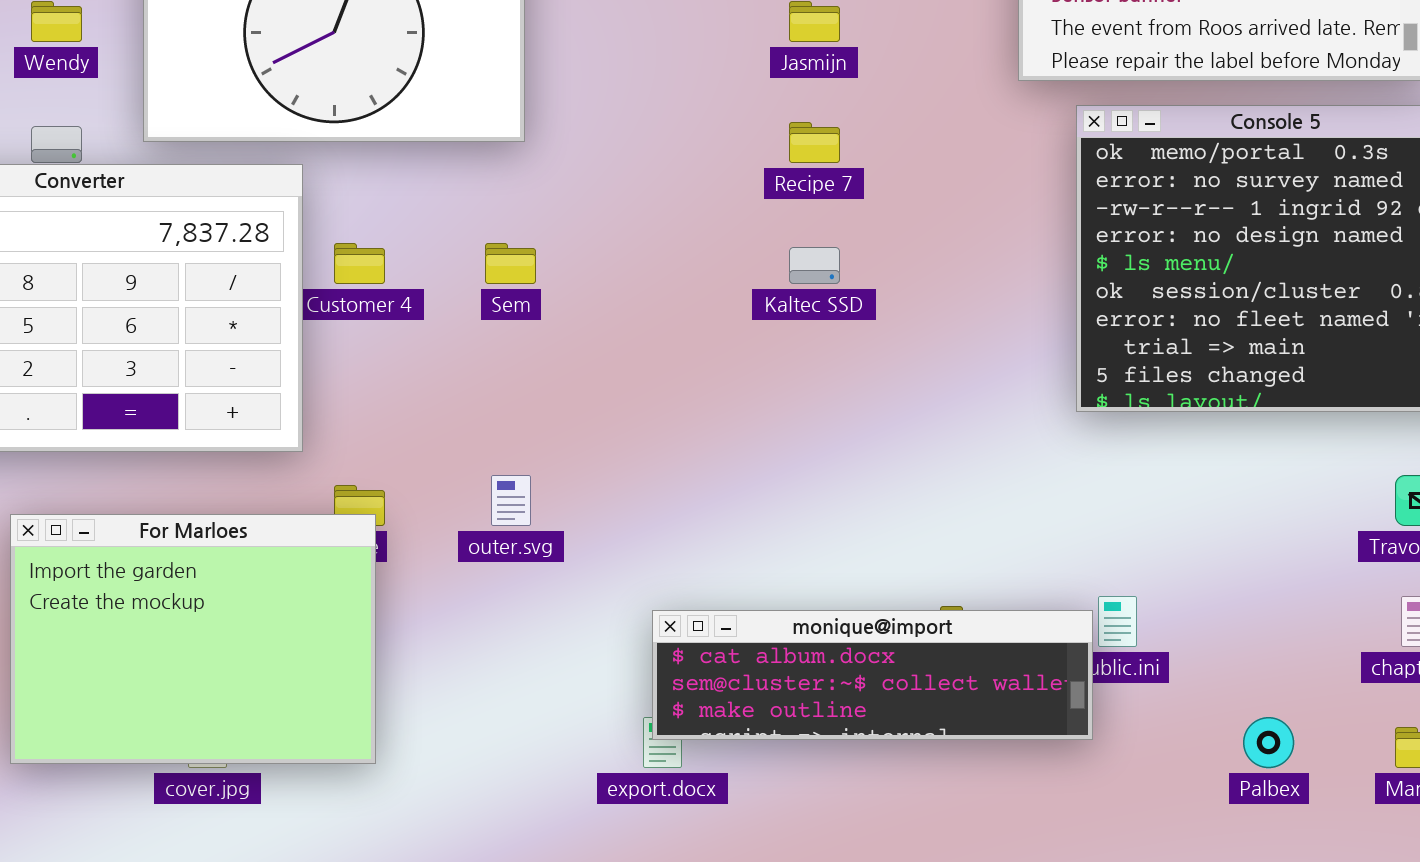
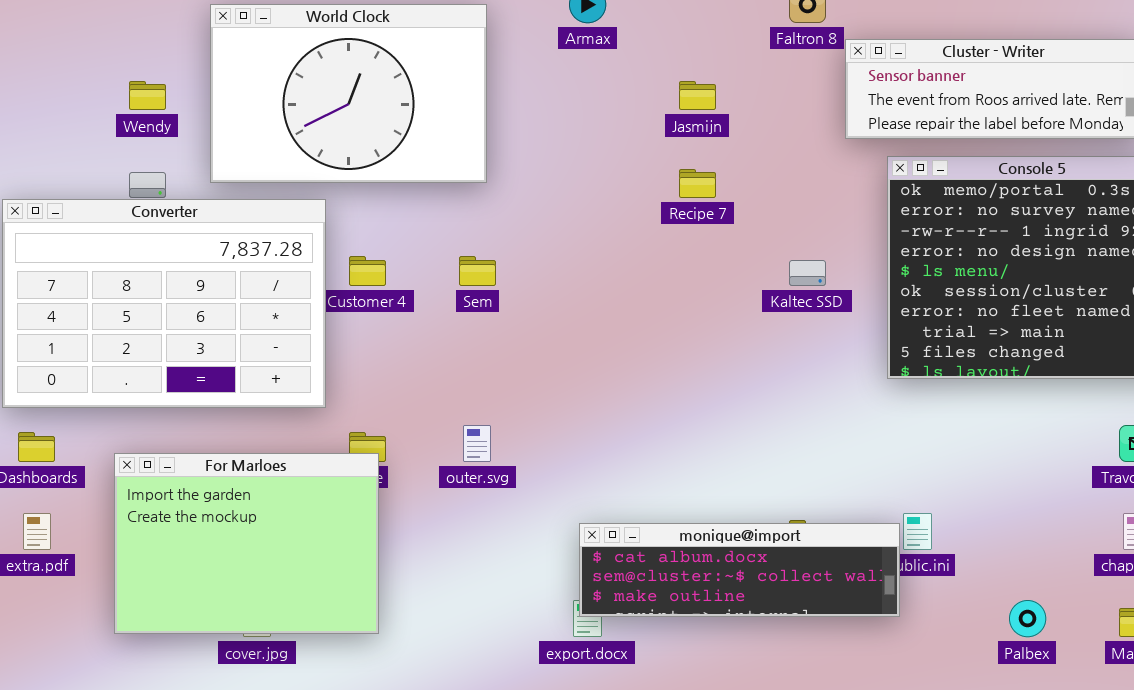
Kaltec SSD: [789,247,840,284] -> [789,260,826,286], moved

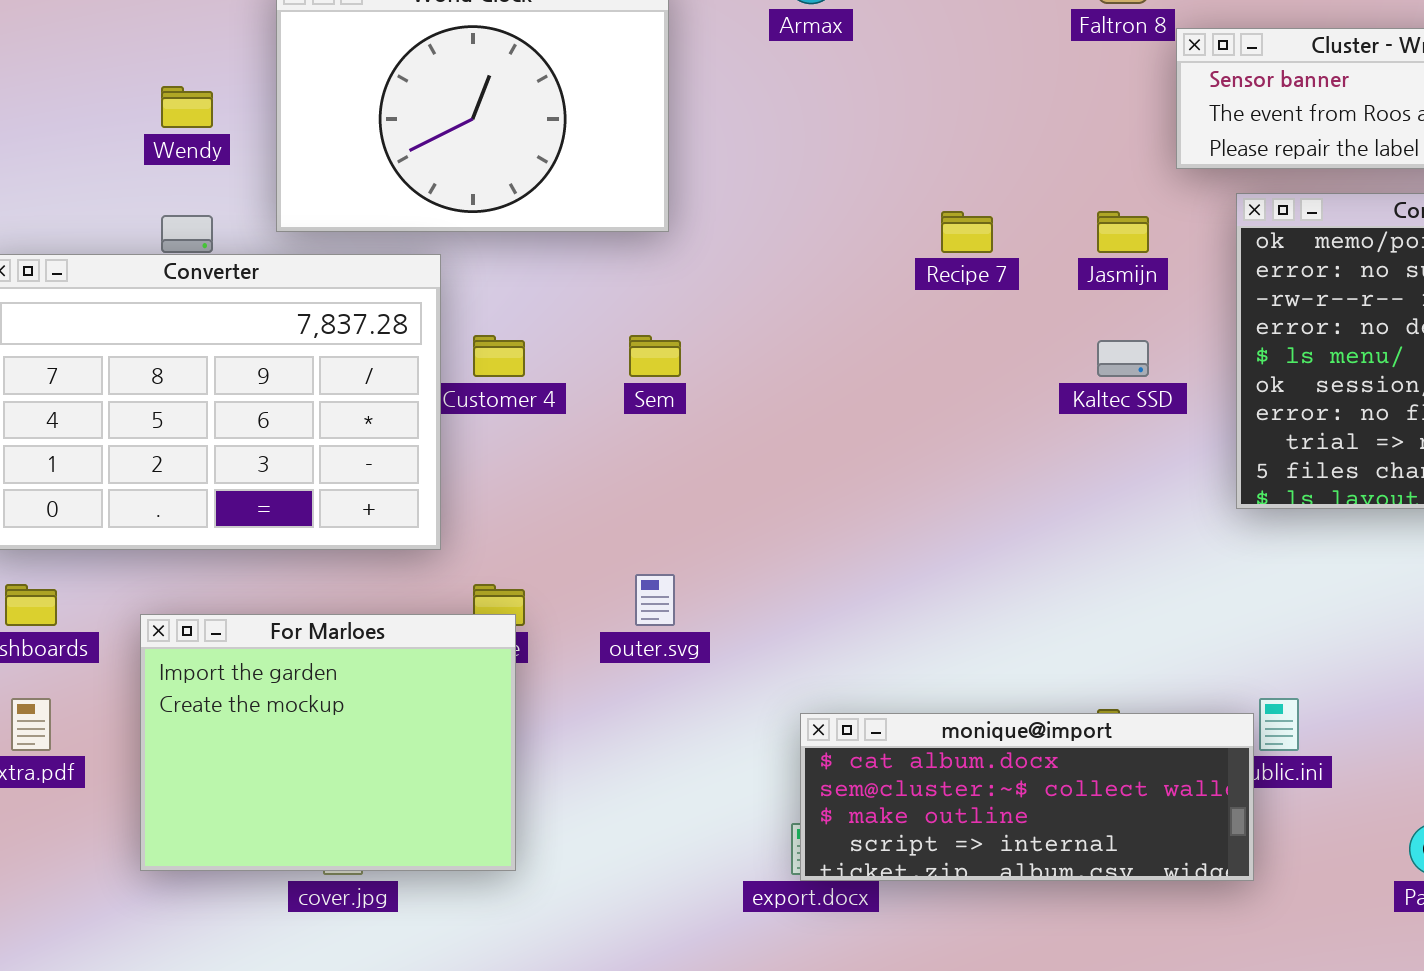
Jasmijn: [679,81,716,110] -> [1097,211,1149,253], moved
monique@import: [579,523,900,617] -> [800,713,1254,881], resized

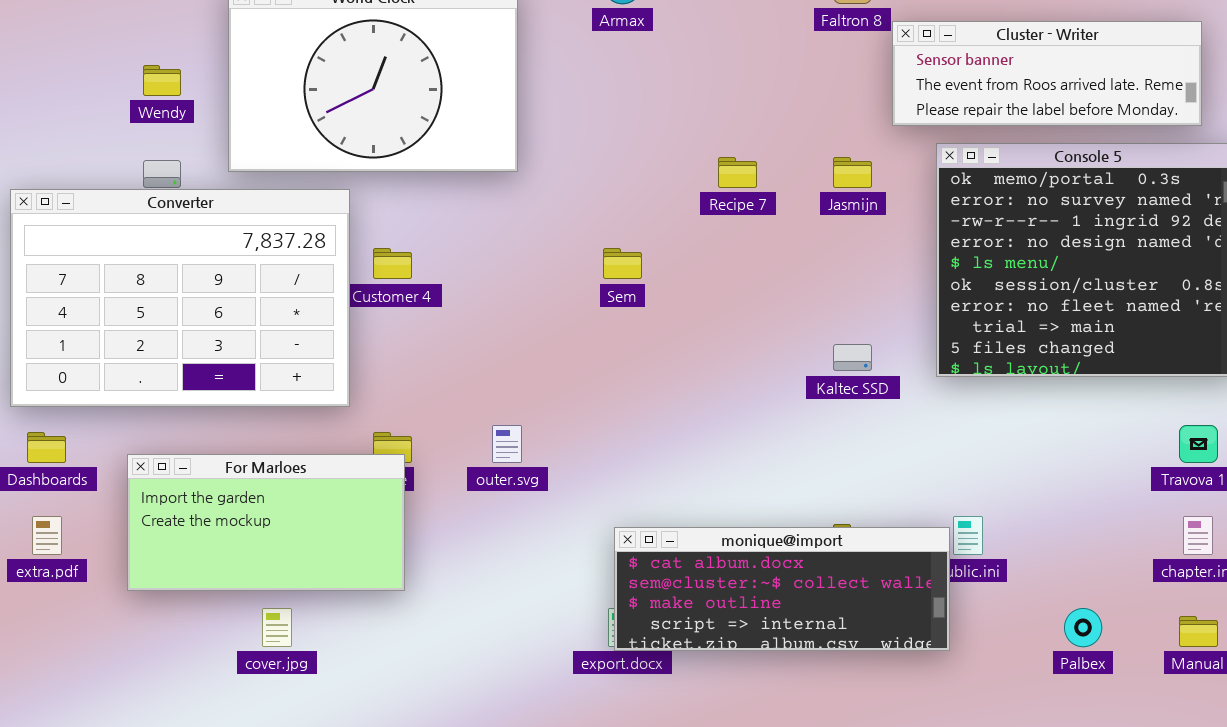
Sem: [629,335,681,377] -> [603,248,642,279], moved
Kaltec SSD: [1097,340,1149,377] -> [833,344,872,371], moved
For Marloes: [140,614,516,871] -> [127,454,405,591], resized

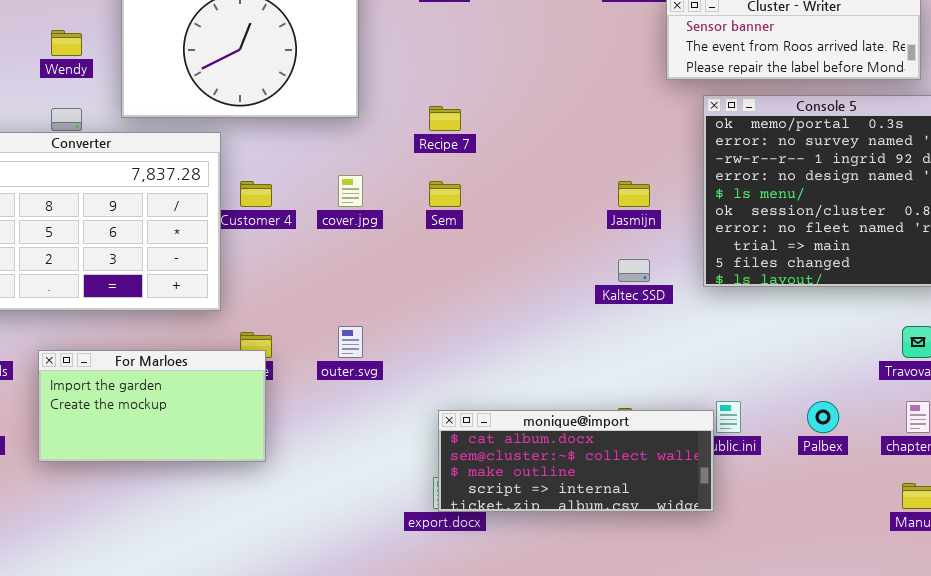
Recipe 7: [718,157,757,188] -> [429,106,461,131], moved
Jasmijn: [833,157,872,188] -> [618,181,650,207], moved
cover.jpg: [262,608,292,647] -> [338,175,363,207], moved
Palbex: [1064,608,1102,647] -> [807,401,839,433], moved

